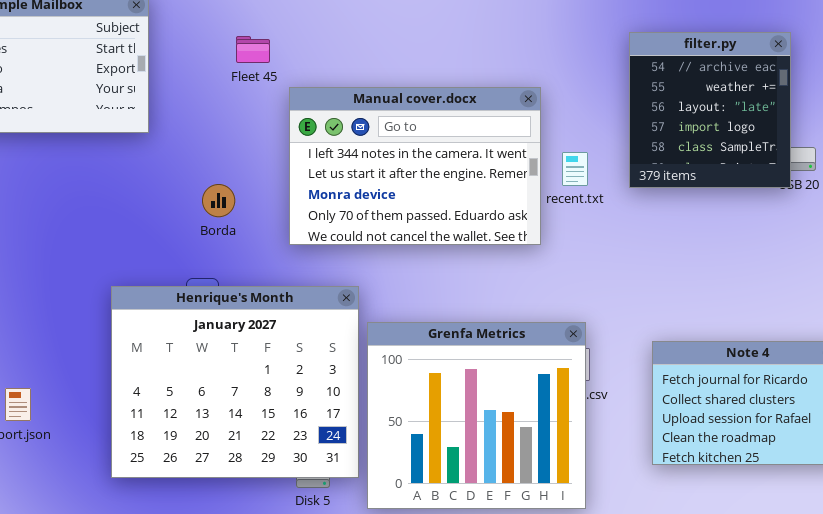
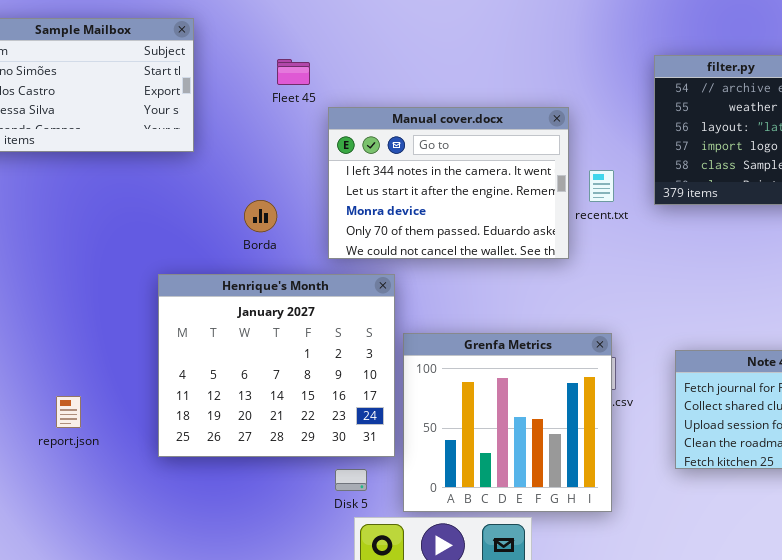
Henrique's Month: [111,286,359,478] -> [158,274,395,457], moved

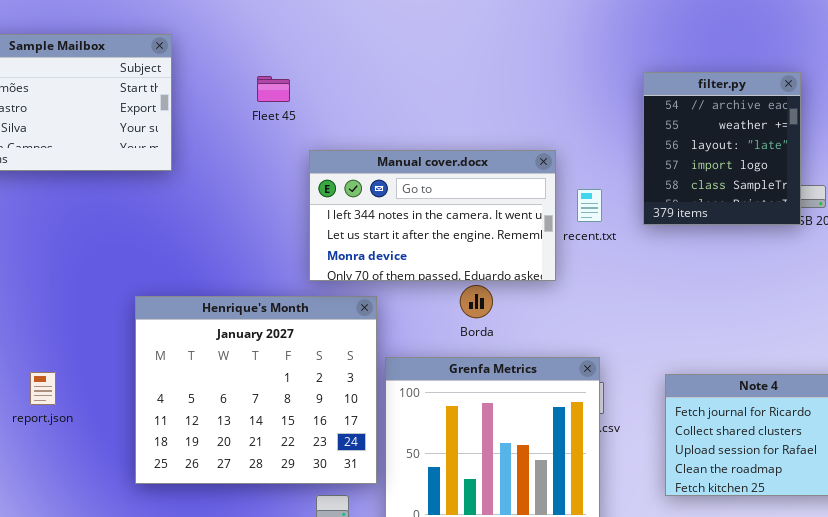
Manual cover.docx: [328,107,569,259] -> [309,150,556,281], resized
Borda: [244,200,277,232] -> [460,285,493,318], moved
report.json: [56,396,81,428] -> [30,372,56,405], moved

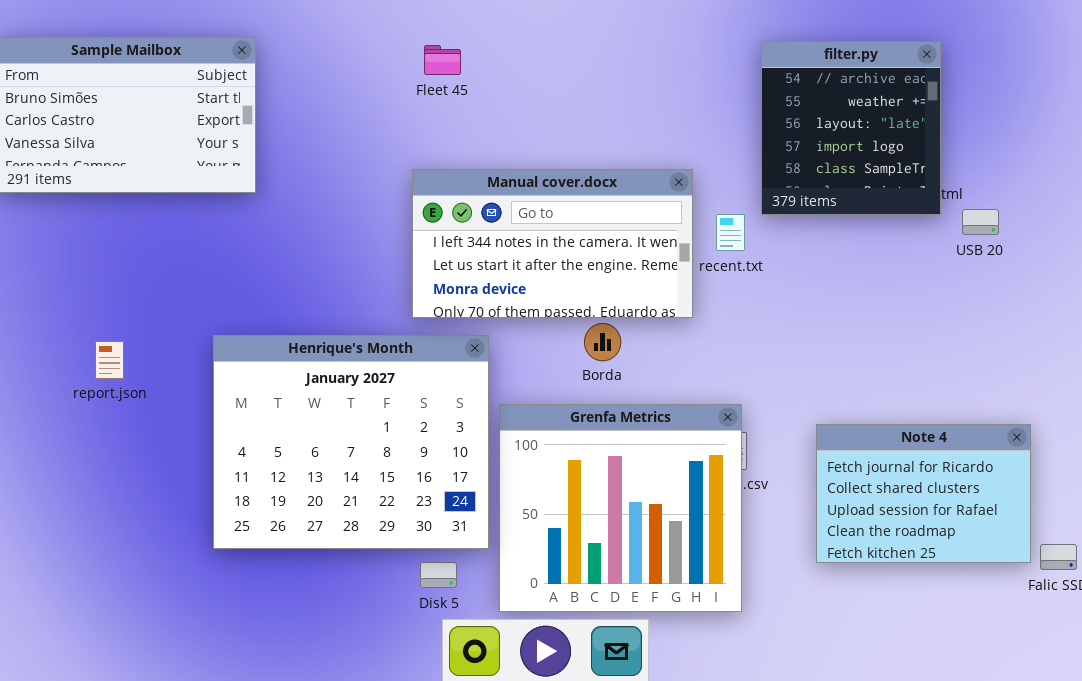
filter.py: [643,72,801,225] -> [761,41,941,215], moved
Fleet 45: [257,76,290,102] -> [424,45,461,75], moved
report.json: [30,372,56,405] -> [95,341,124,379], moved

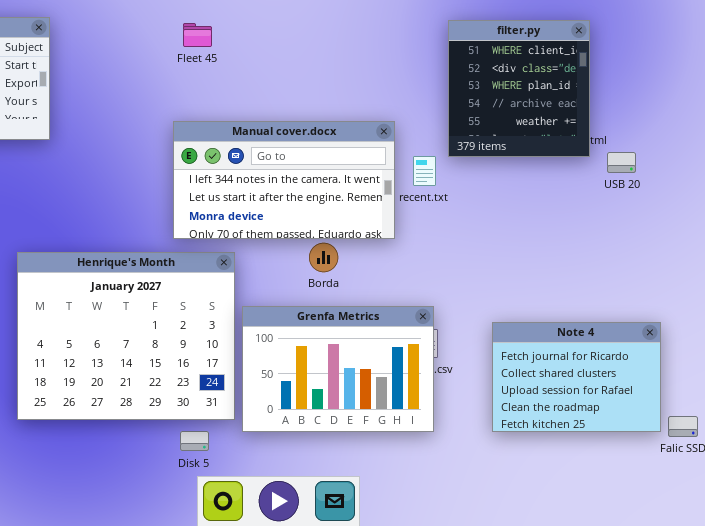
filter.py: [761,41,941,215] -> [448,20,590,157], scrolled up 3 rows
Grenfa Metrics: [499,404,742,612] -> [242,306,434,432], resized

